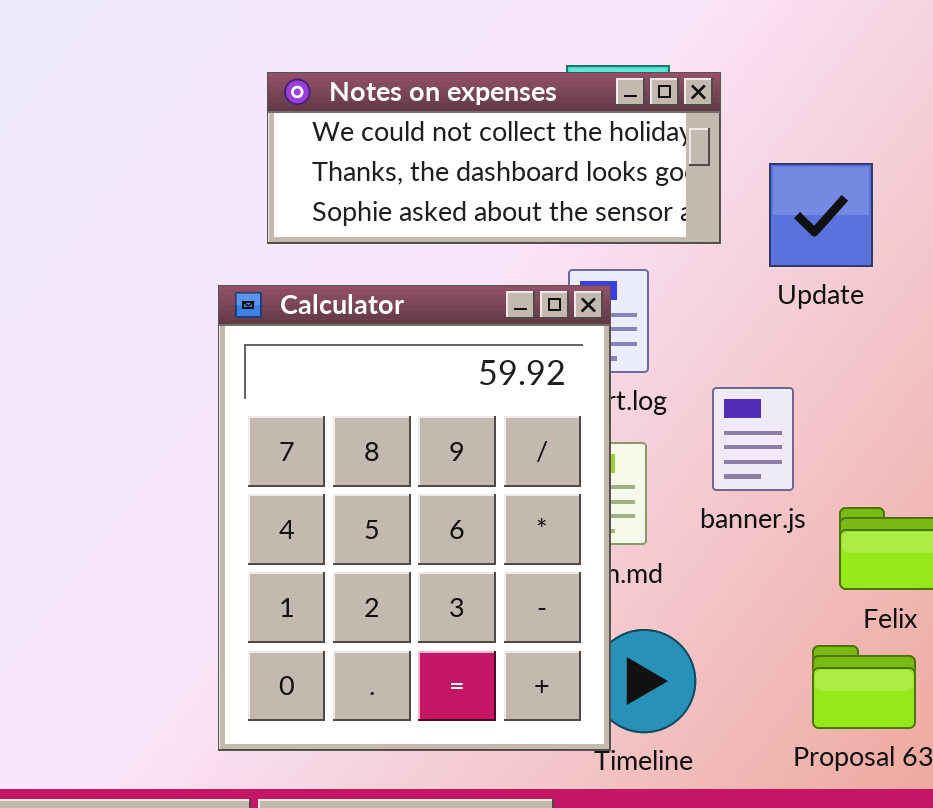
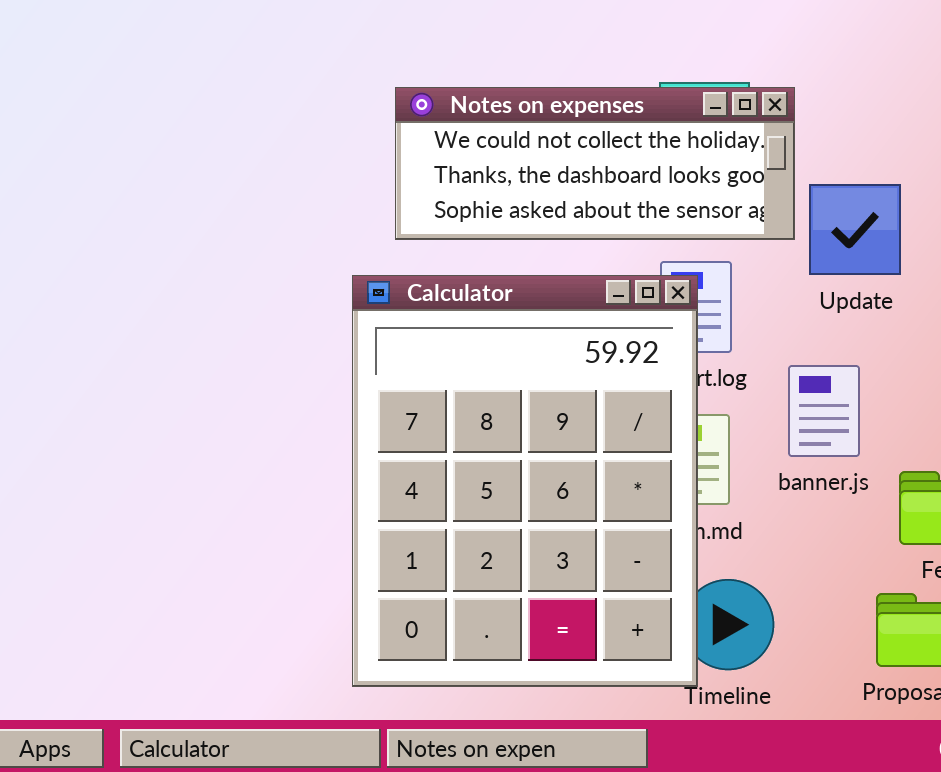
Update: [769,163,873,267] -> [809,184,901,275], moved

